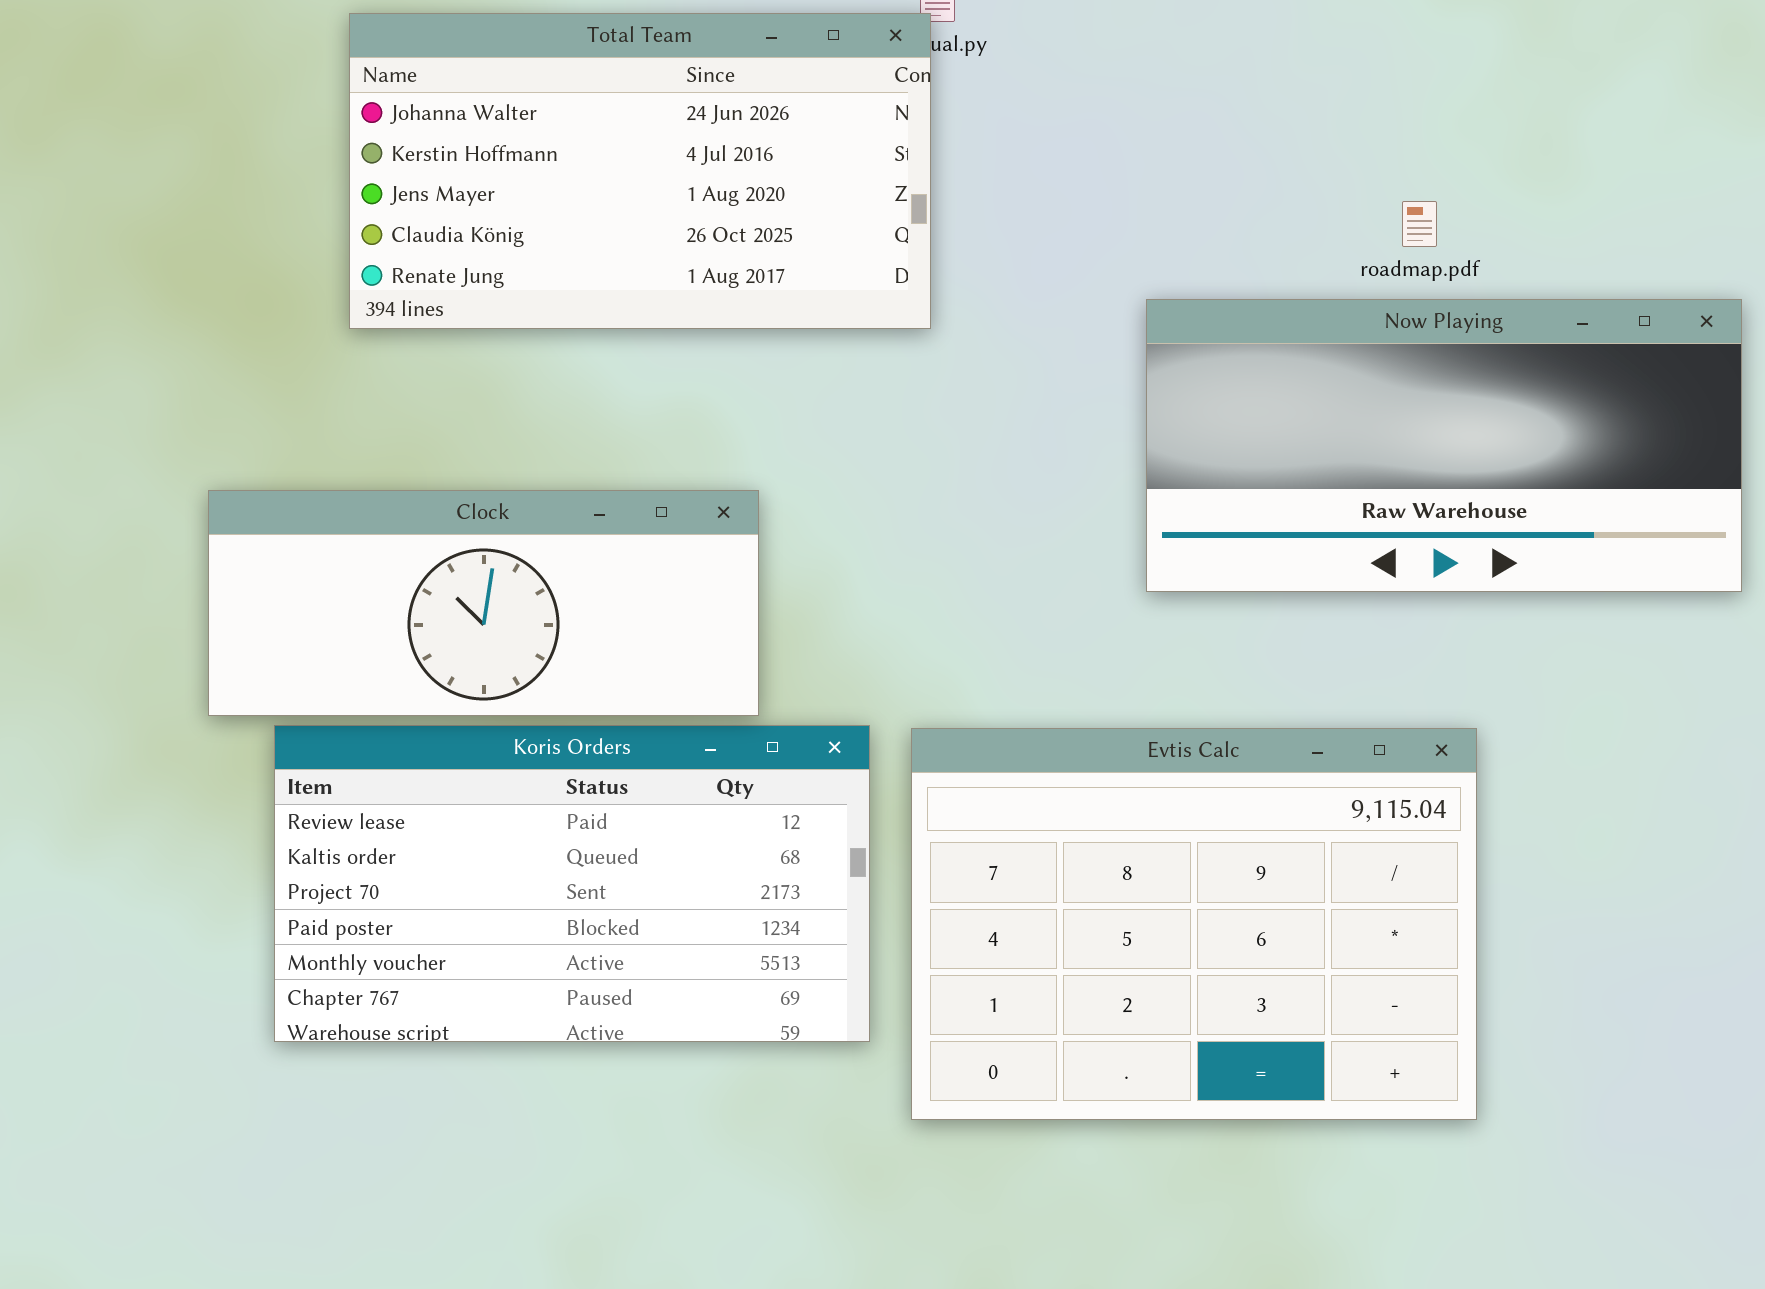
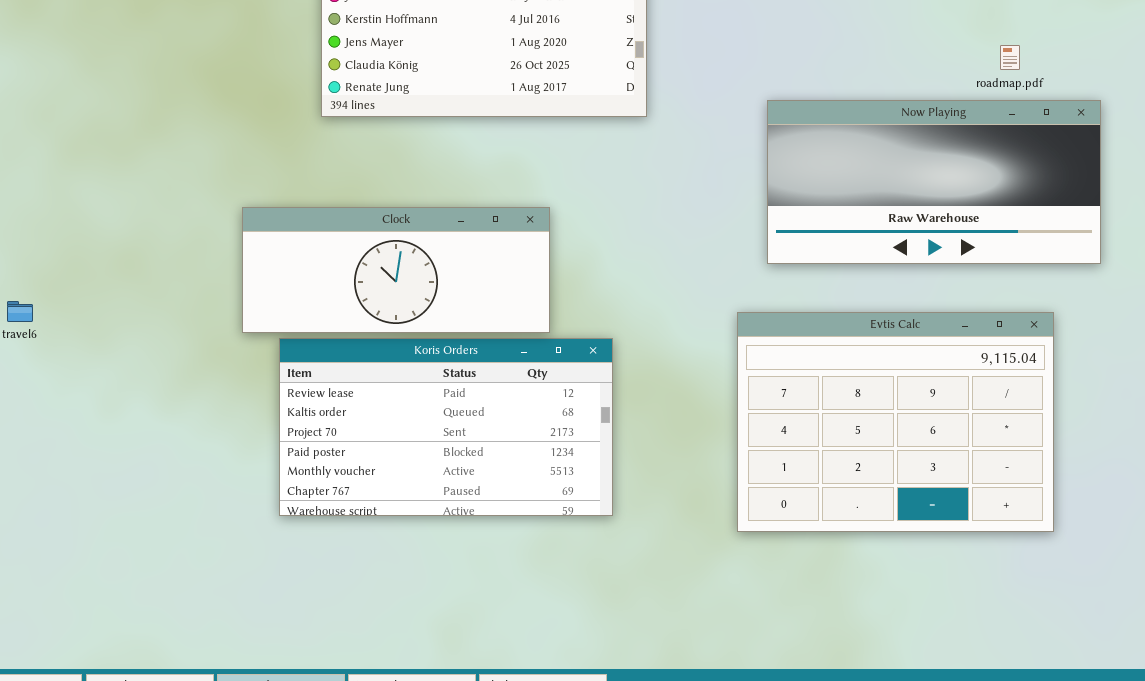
roadmap.pdf: [1402,201,1437,247] -> [1000,45,1020,70], moved
Evtis Calc: [911,728,1477,1120] -> [737,312,1054,532], moved

